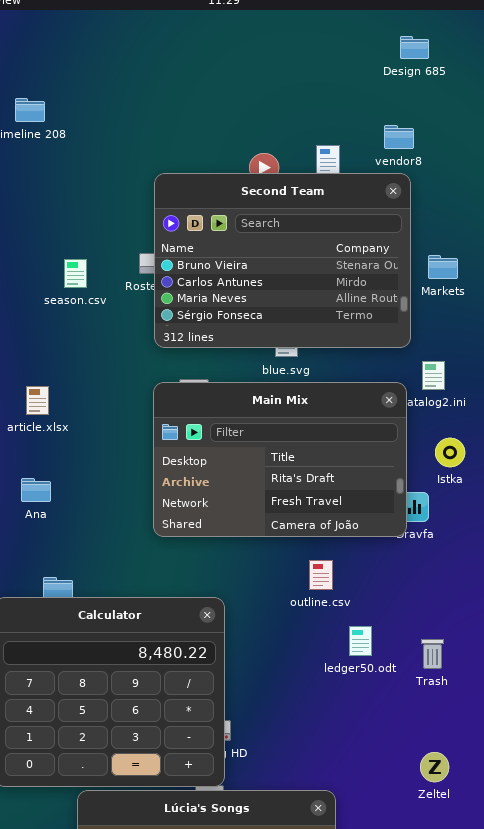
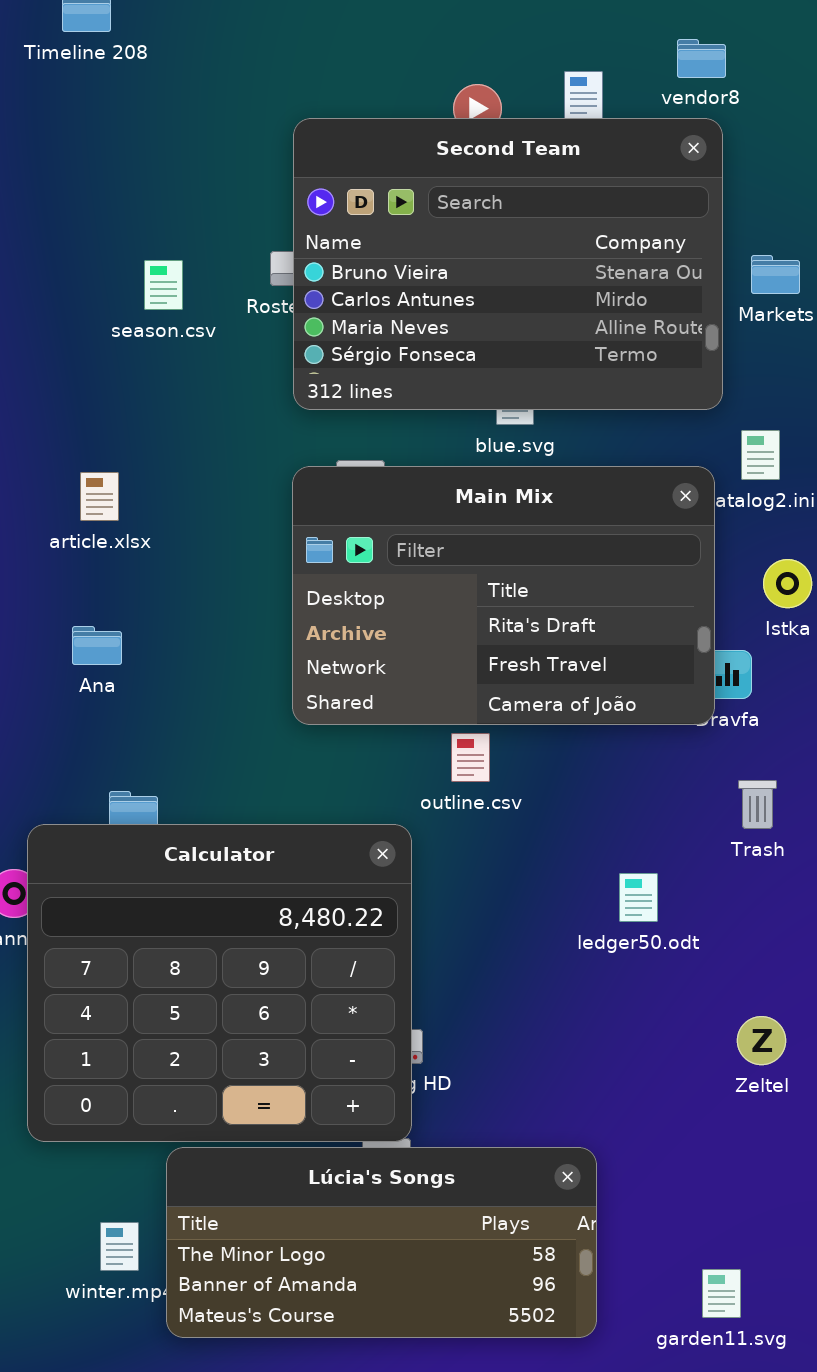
outline.csv: [309,560,333,590] -> [451,733,490,782], moved
Trash: [421,639,444,669] -> [738,780,777,829], moved
Zeltel: [420,752,449,782] -> [737,1016,786,1065], moved

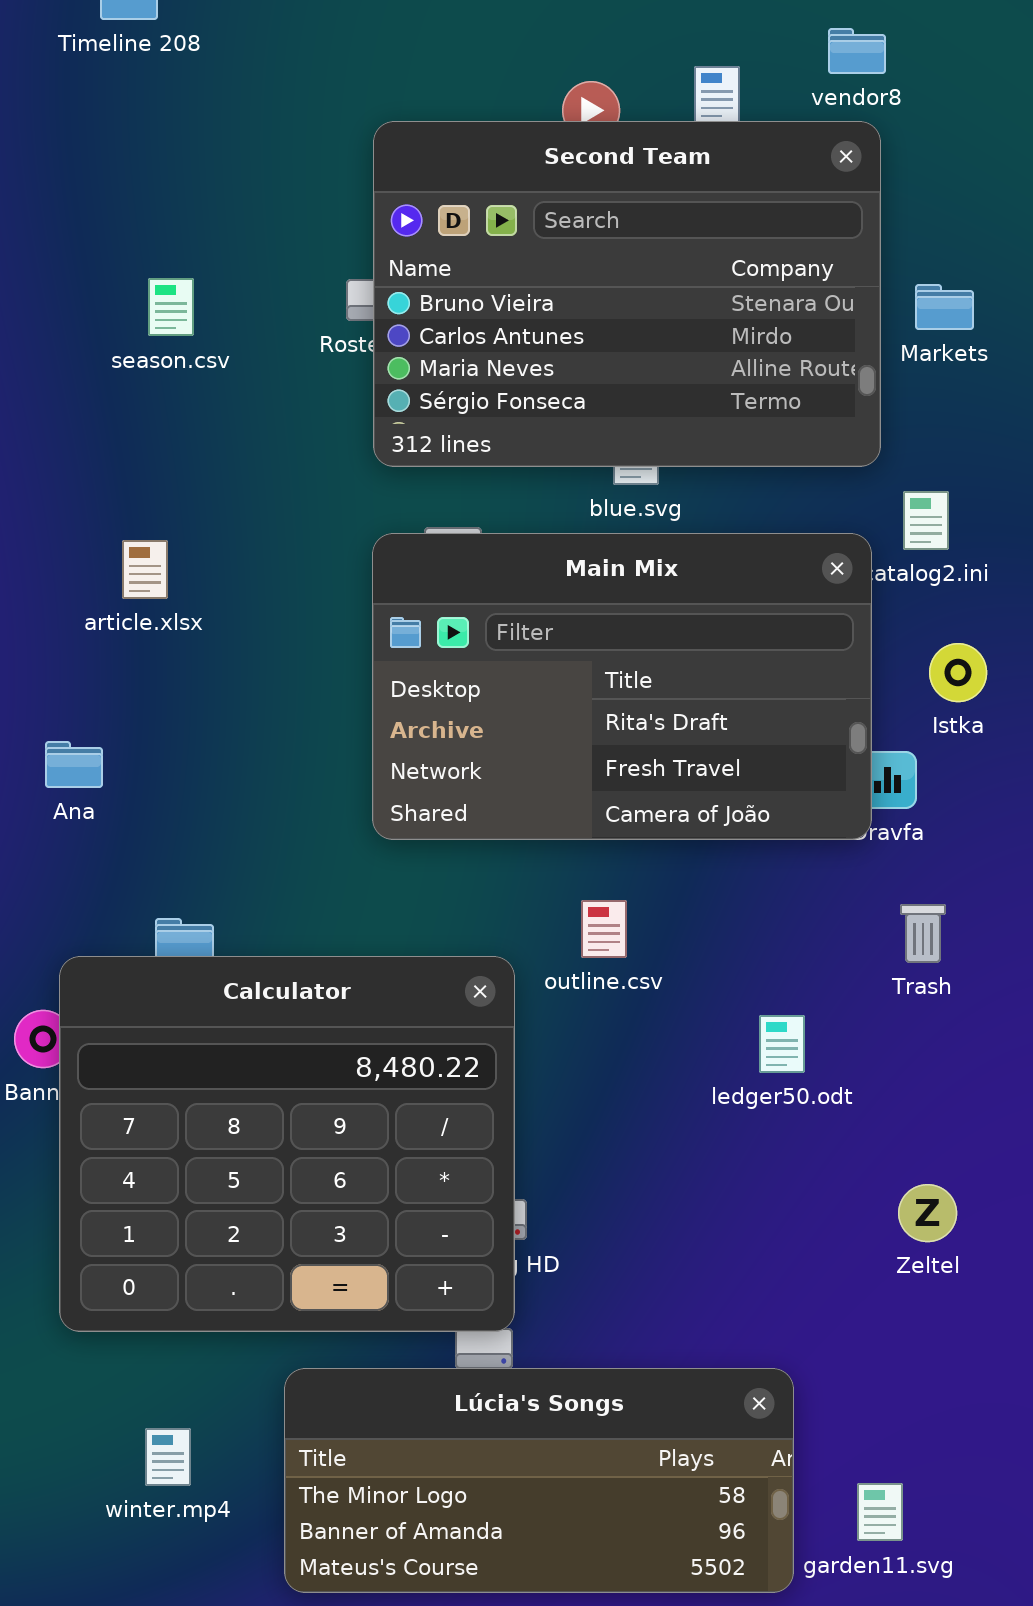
season.csv: [144,260,183,310] -> [148,278,194,336], moved
Ana: [72,626,122,665] -> [45,741,103,788], moved
outline.csv: [451,733,490,782] -> [581,900,627,958], moved
Lúcia's Songs: [166,1147,597,1338] -> [284,1368,794,1593], moved

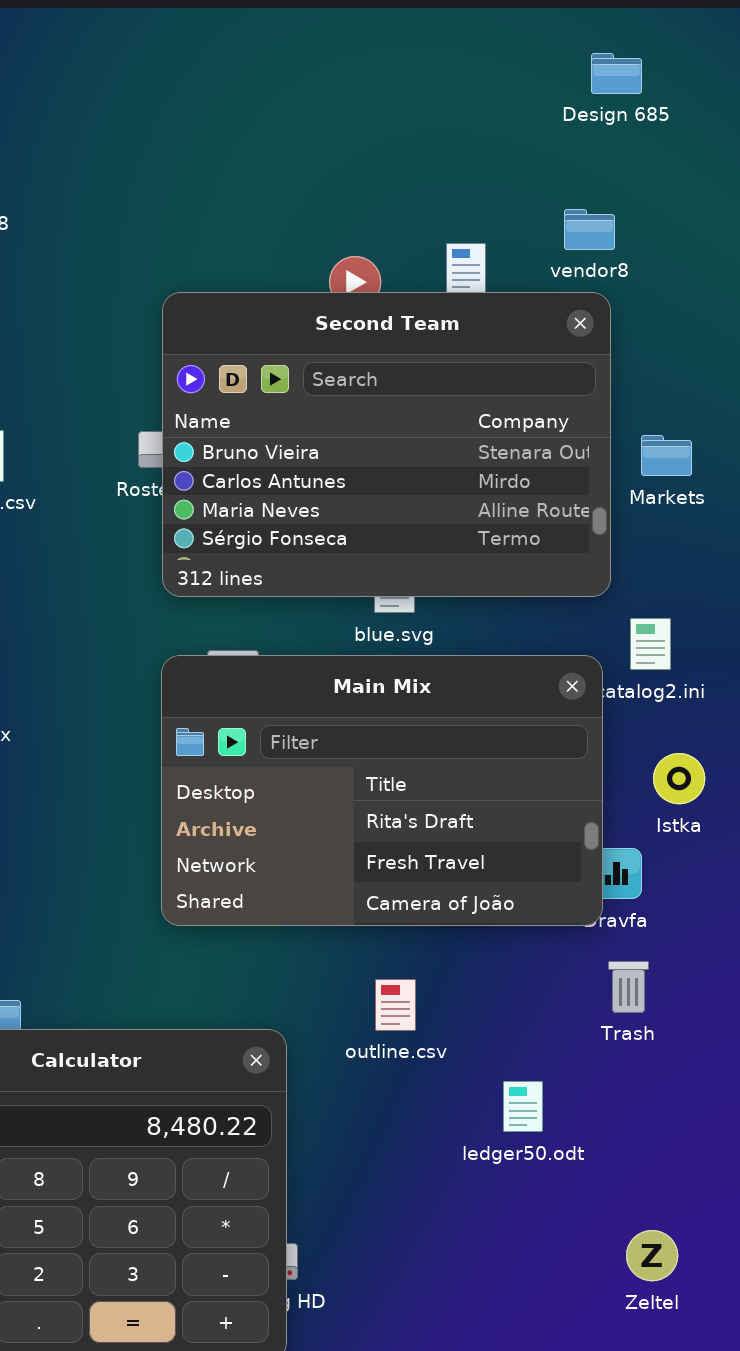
outline.csv: [581,900,627,958] -> [375,979,416,1031], moved
Trash: [900,904,946,963] -> [608,961,649,1013], moved

